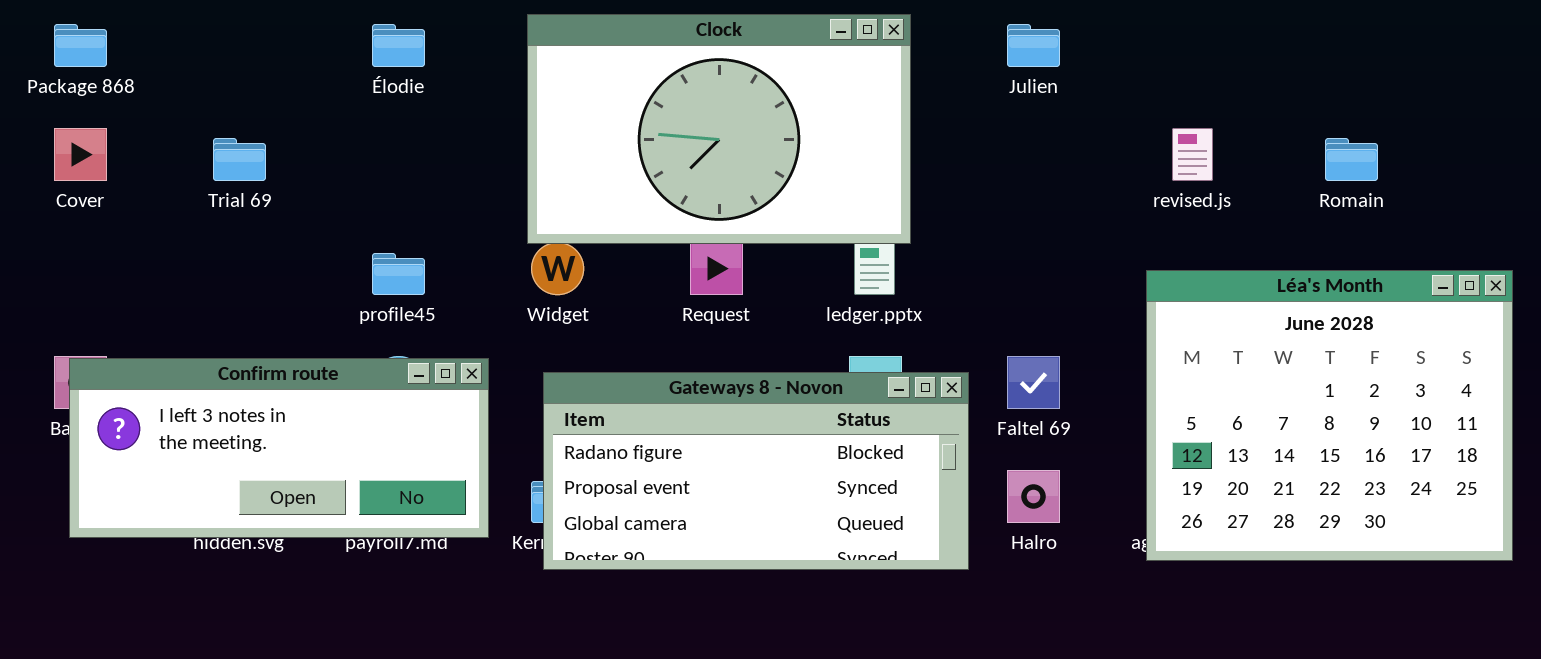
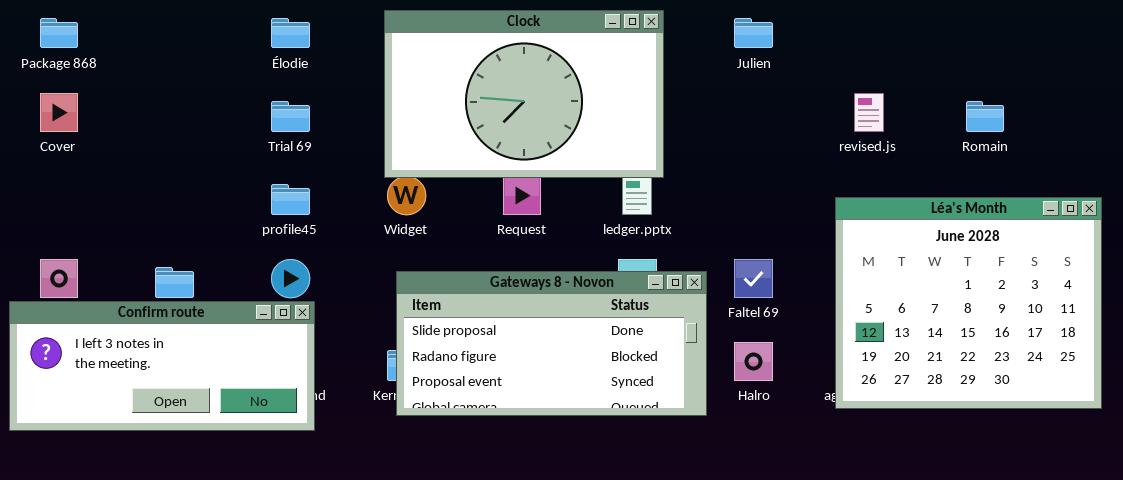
Trial 69: [213,138,266,181] -> [271,101,310,132], moved
Confirm route: [69,358,489,538] -> [9,301,315,431], moved
Gateways 8 - Novon: [543,372,969,570] -> [396,271,707,416], scrolled up 1 row

